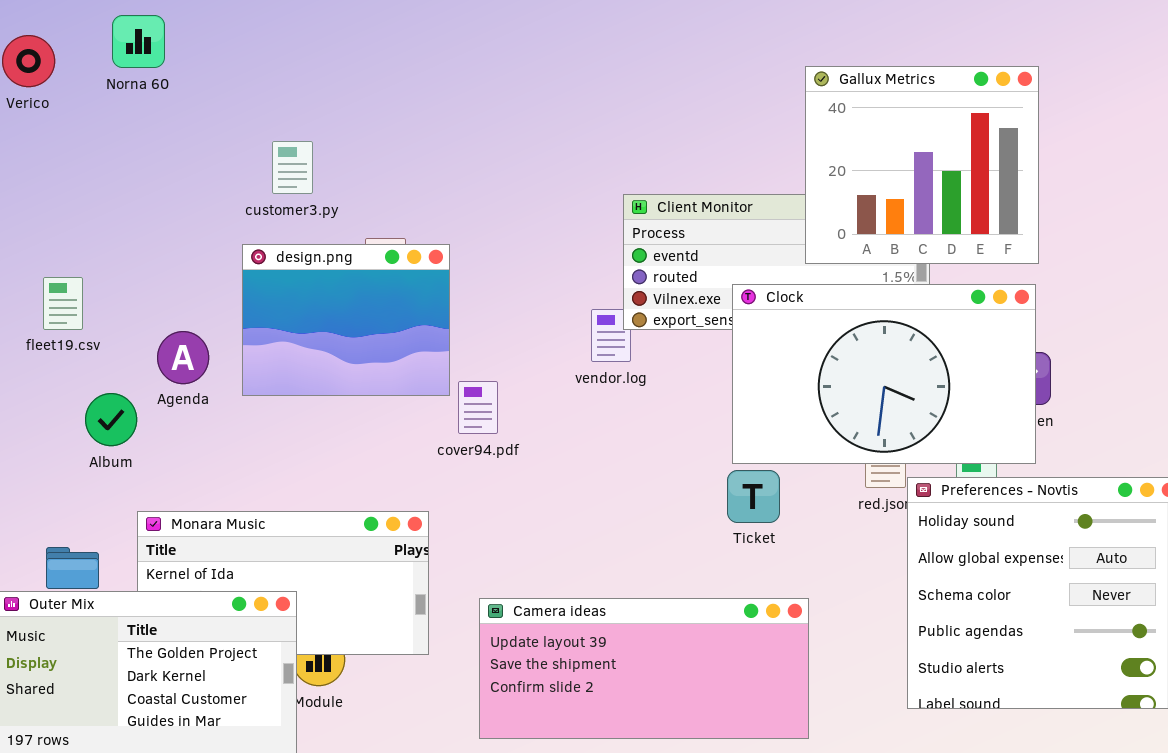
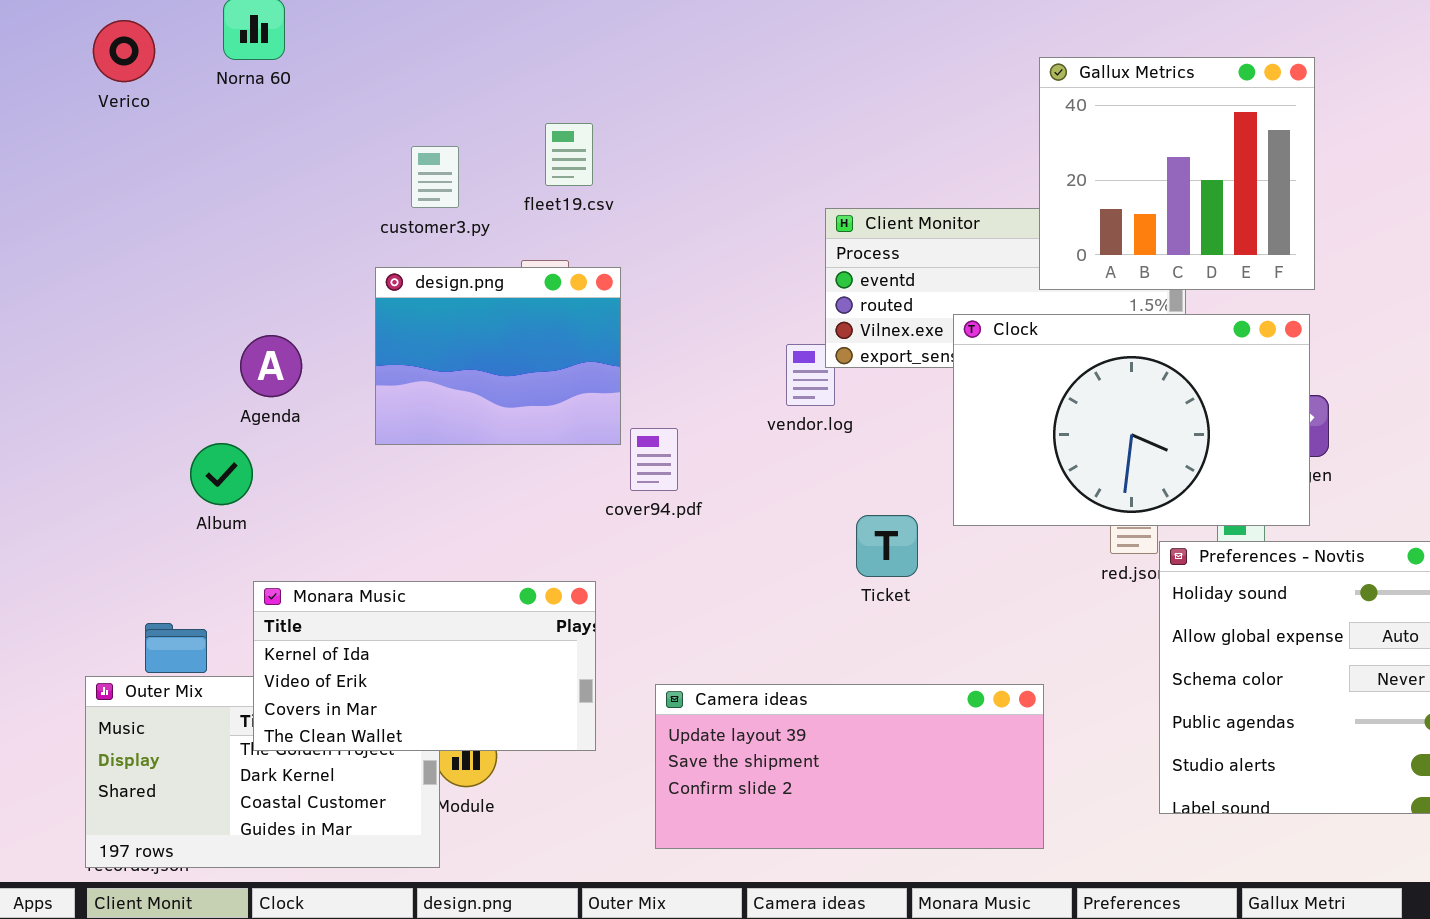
fleet19.csv: [43,277,83,330] -> [545,123,593,186], moved
Agenda: [157,331,209,384] -> [240,335,302,397], moved
Ticket: [727,470,780,523] -> [856,515,918,577], moved
Monara Music: [137,511,429,655] -> [253,581,596,751], raised

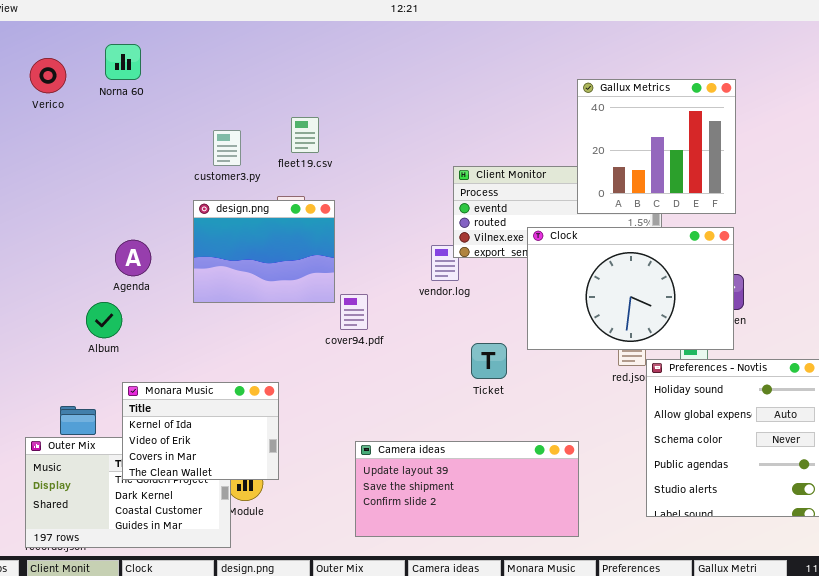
Monara Music: [253,581,596,751] -> [122,382,279,480], resized

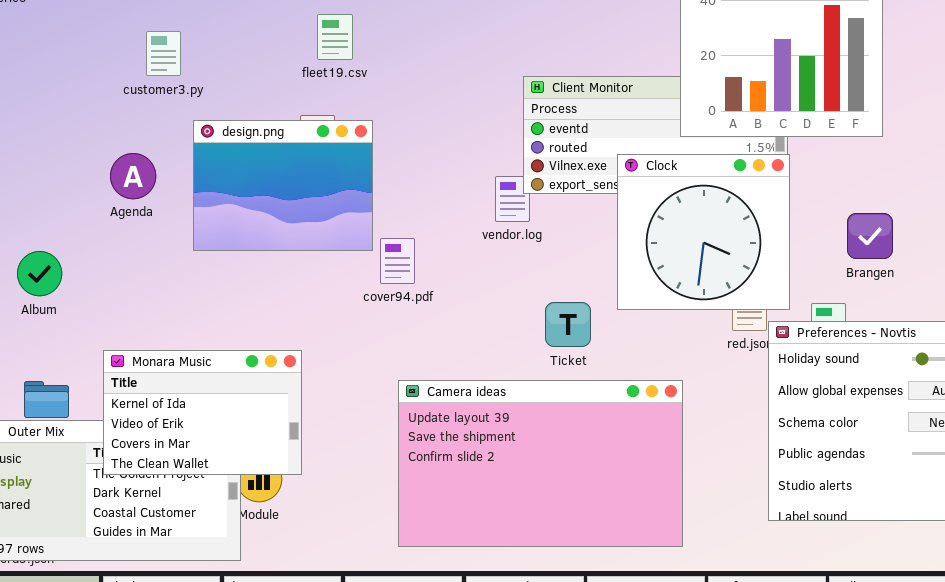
customer3.py: [213,130,241,166] -> [146,31,181,76], moved
Clock: [527,227,734,350] -> [617,154,790,310], resized
Agenda: [115,240,151,276] -> [110,153,156,199], moved
Album: [86,302,122,338] -> [17,251,62,296], moved
Camera ideas: [355,441,579,537] -> [398,380,683,547], resized

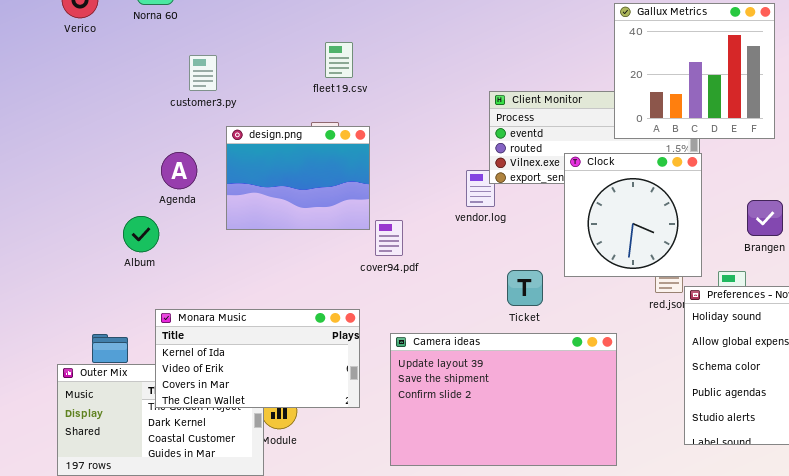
Album: [17,251,62,296] -> [123,216,159,252], moved
Monara Music: [103,350,302,475] -> [155,309,360,408], resized

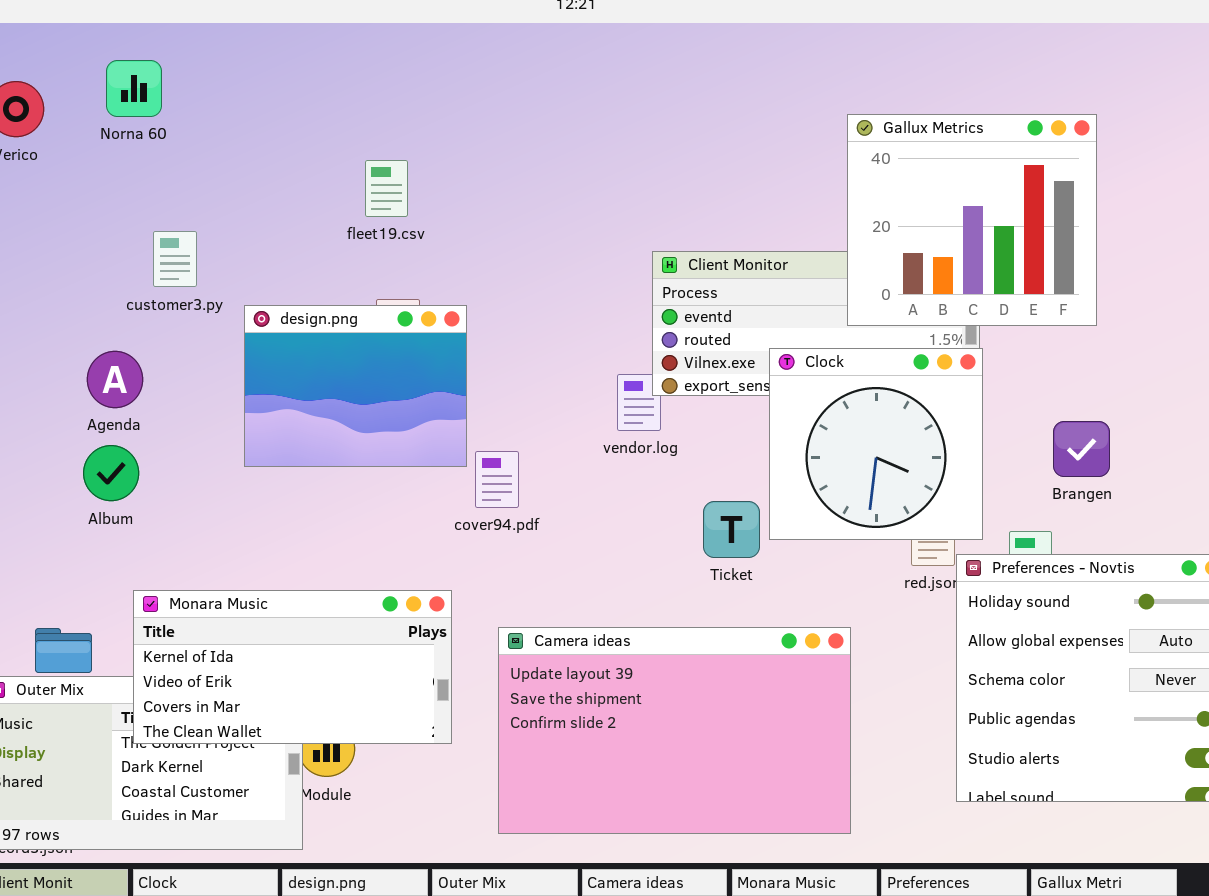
fleet19.csv: [325,42,353,78] -> [365,160,408,217], moved
customer3.py: [189,55,217,91] -> [153,231,197,287], moved
Agenda: [161,152,197,189] -> [87,351,143,408], moved
Ticket: [507,270,543,306] -> [703,501,760,558], moved

